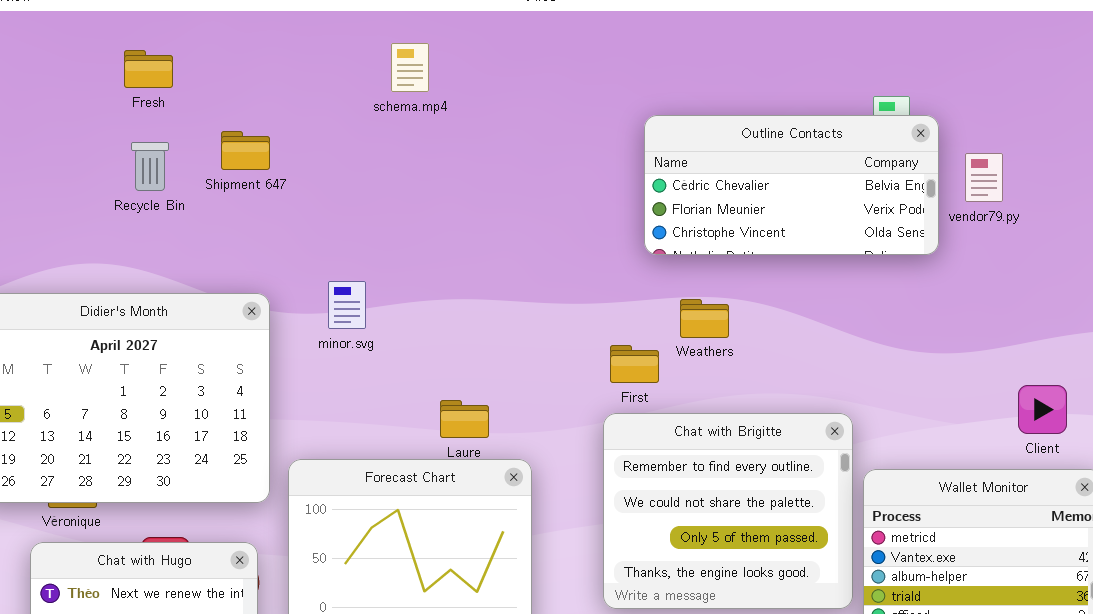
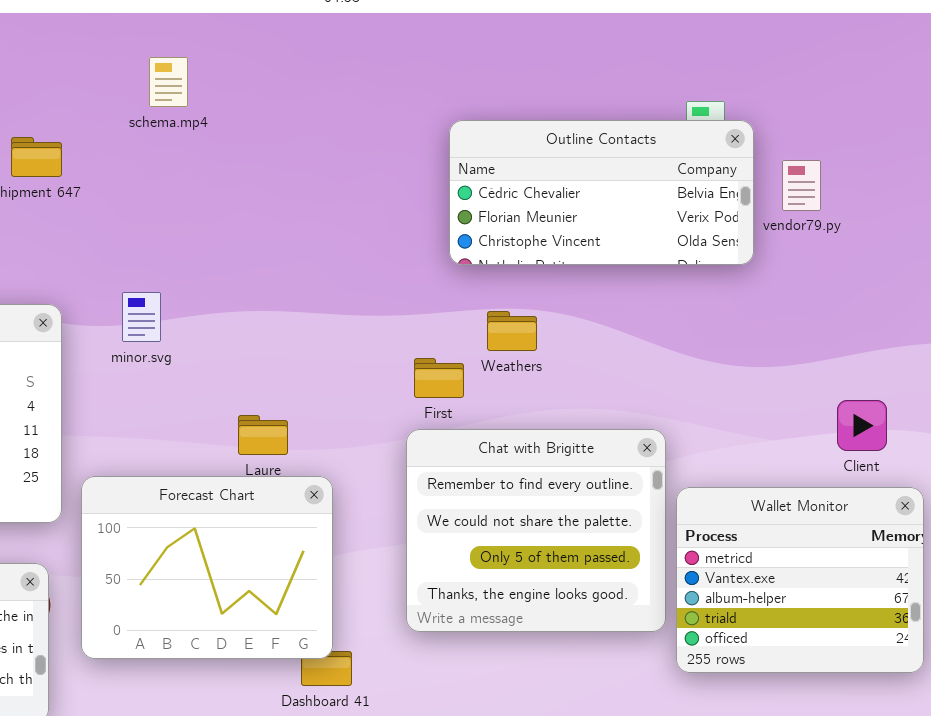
schema.mp4: [391,43,429,92] -> [149,57,188,107], moved

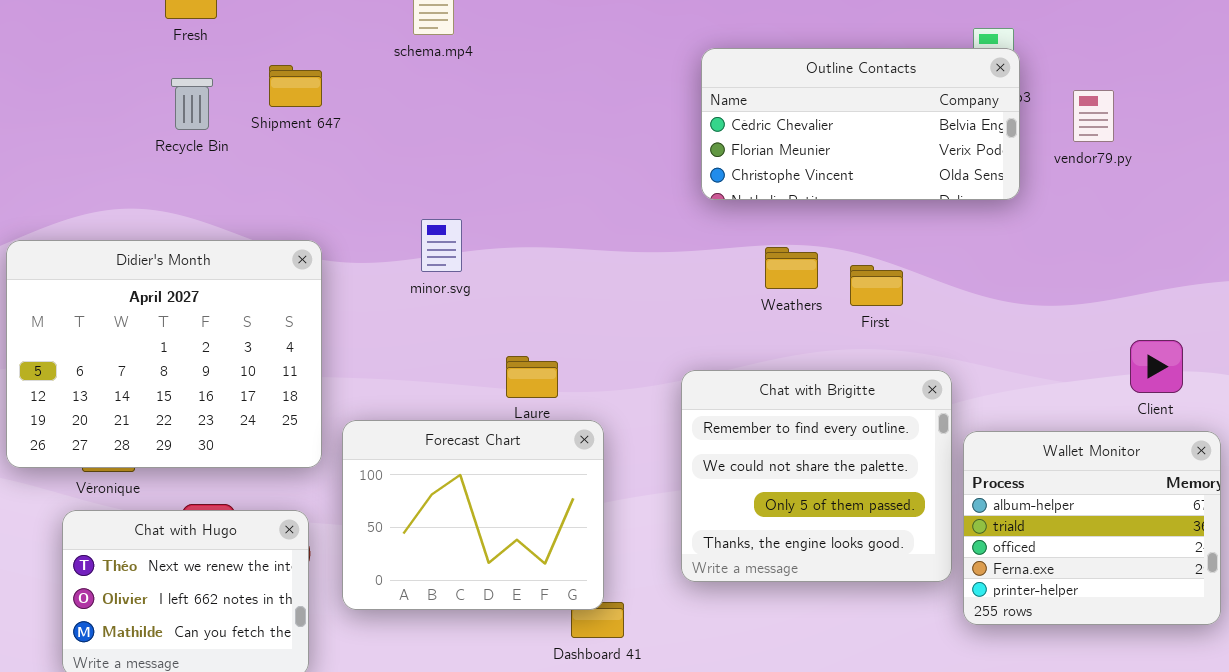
Outline Contacts: [449,120,754,265] -> [701,48,1020,200], moved
minor.svg: [122,292,161,342] -> [421,219,462,272], moved
First: [414,358,464,398] -> [850,265,903,306], moved
Wallet Monitor: [676,487,924,673] -> [963,431,1221,625], scrolled down 2 rows

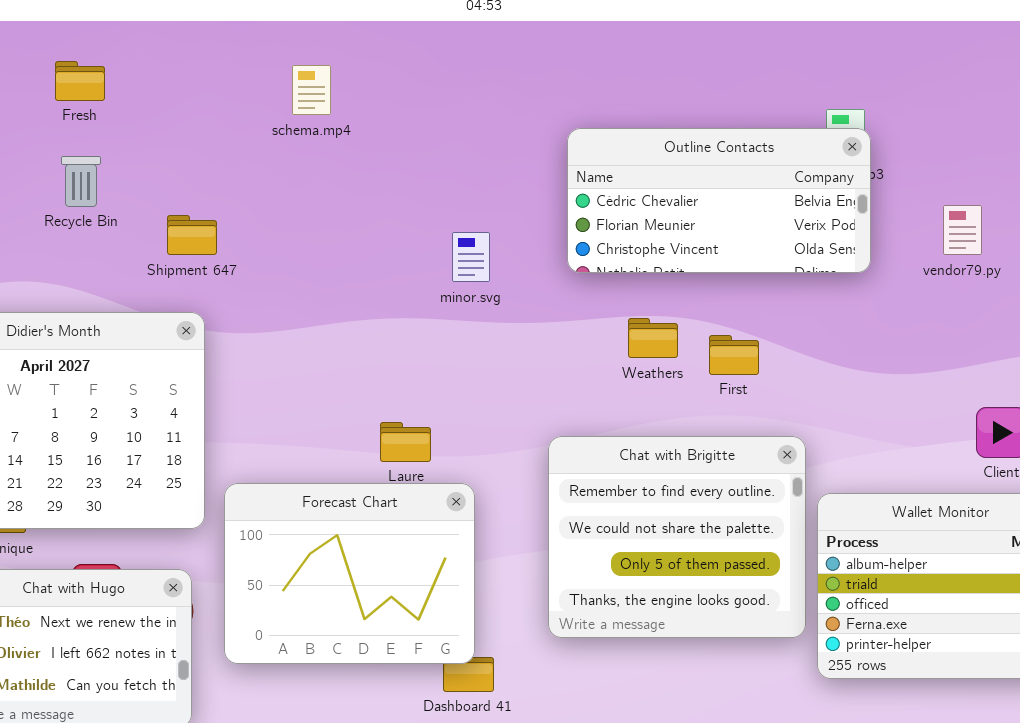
Shipment 647: [269,65,322,107] -> [167,215,217,255], moved
vendor79.py: [1073,90,1114,142] -> [943,205,982,255], moved
minor.svg: [421,219,462,272] -> [452,232,490,282], moved

